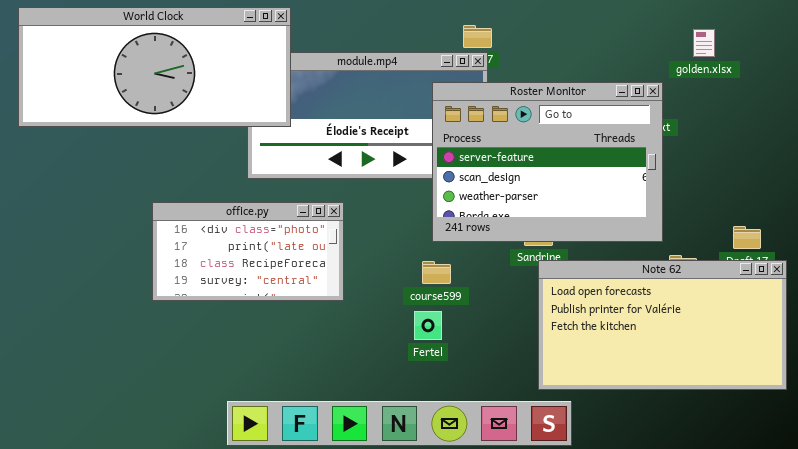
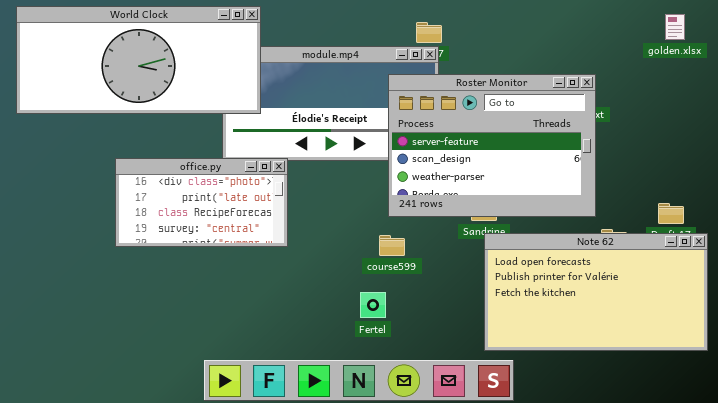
golden.xlsx: [693,29,715,57] -> [665,14,685,40], moved
office.py: [152,202,344,301] -> [115,158,288,247], moved
Fertel: [414,311,442,340] -> [360,292,386,318], moved

